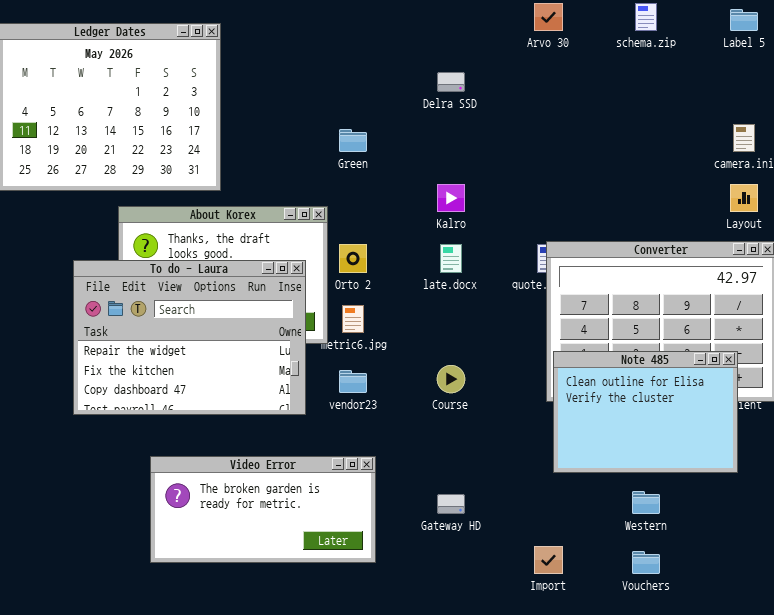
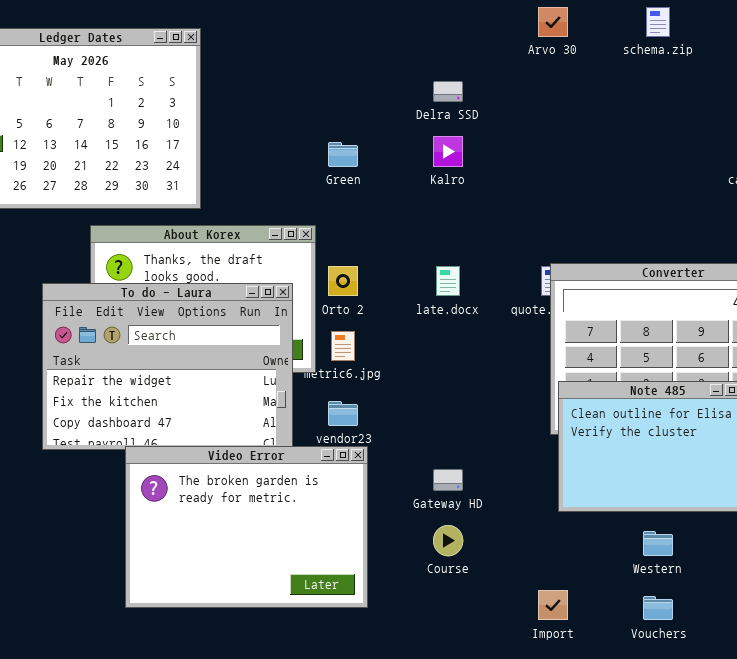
Kalro: [437,184,465,212] -> [433,136,463,167], moved
Course: [437,365,465,393] -> [433,525,463,556], moved
Video Error: [150,456,376,563] -> [125,446,368,608], resized
Gateway HD: [437,494,465,514] -> [433,469,463,491], moved

